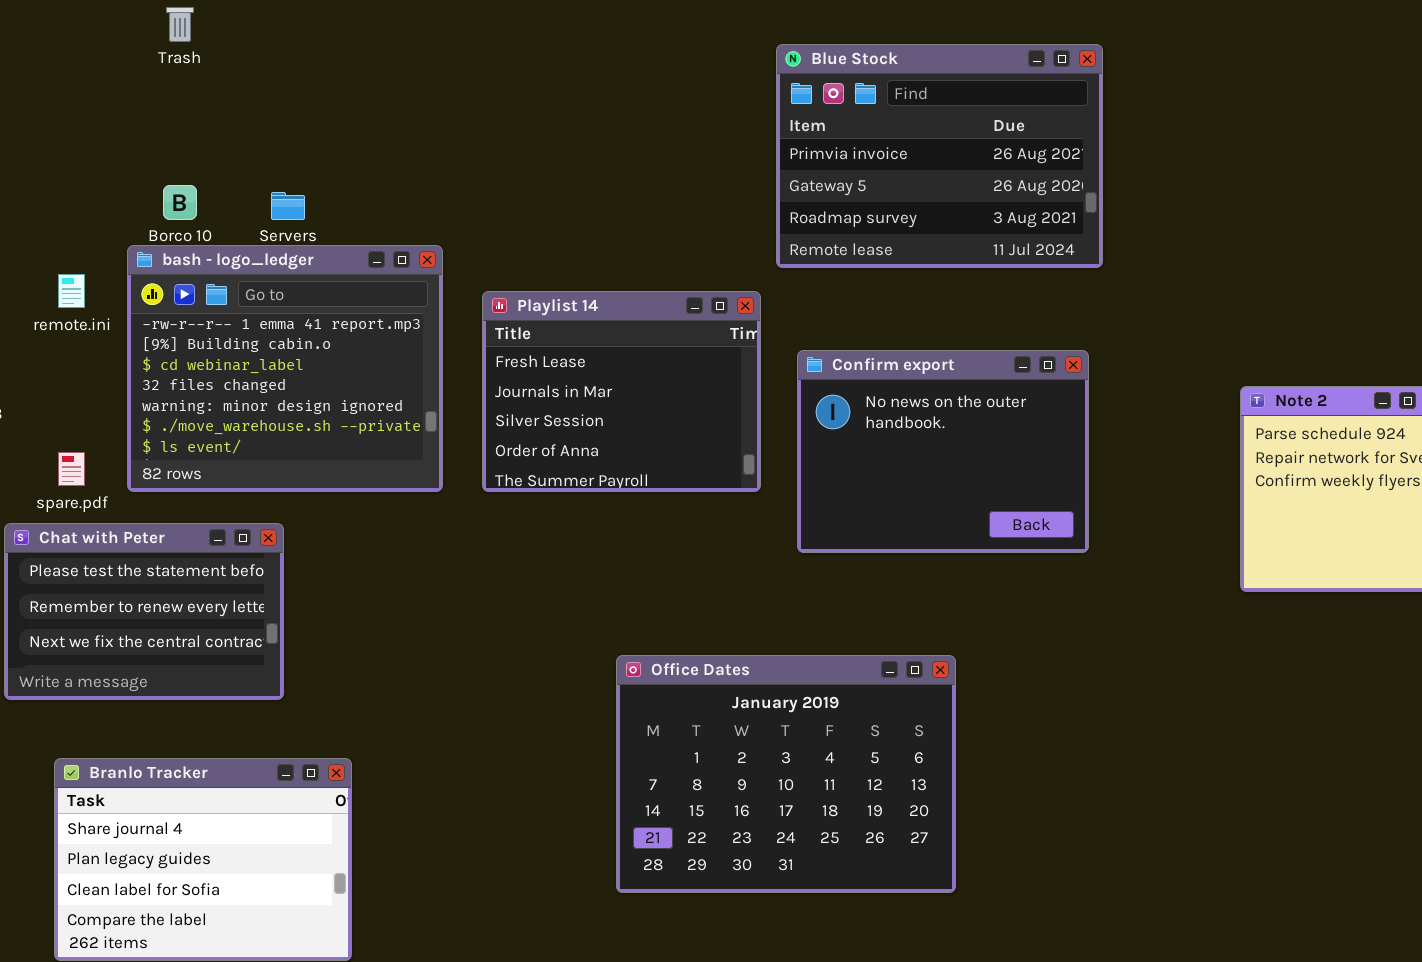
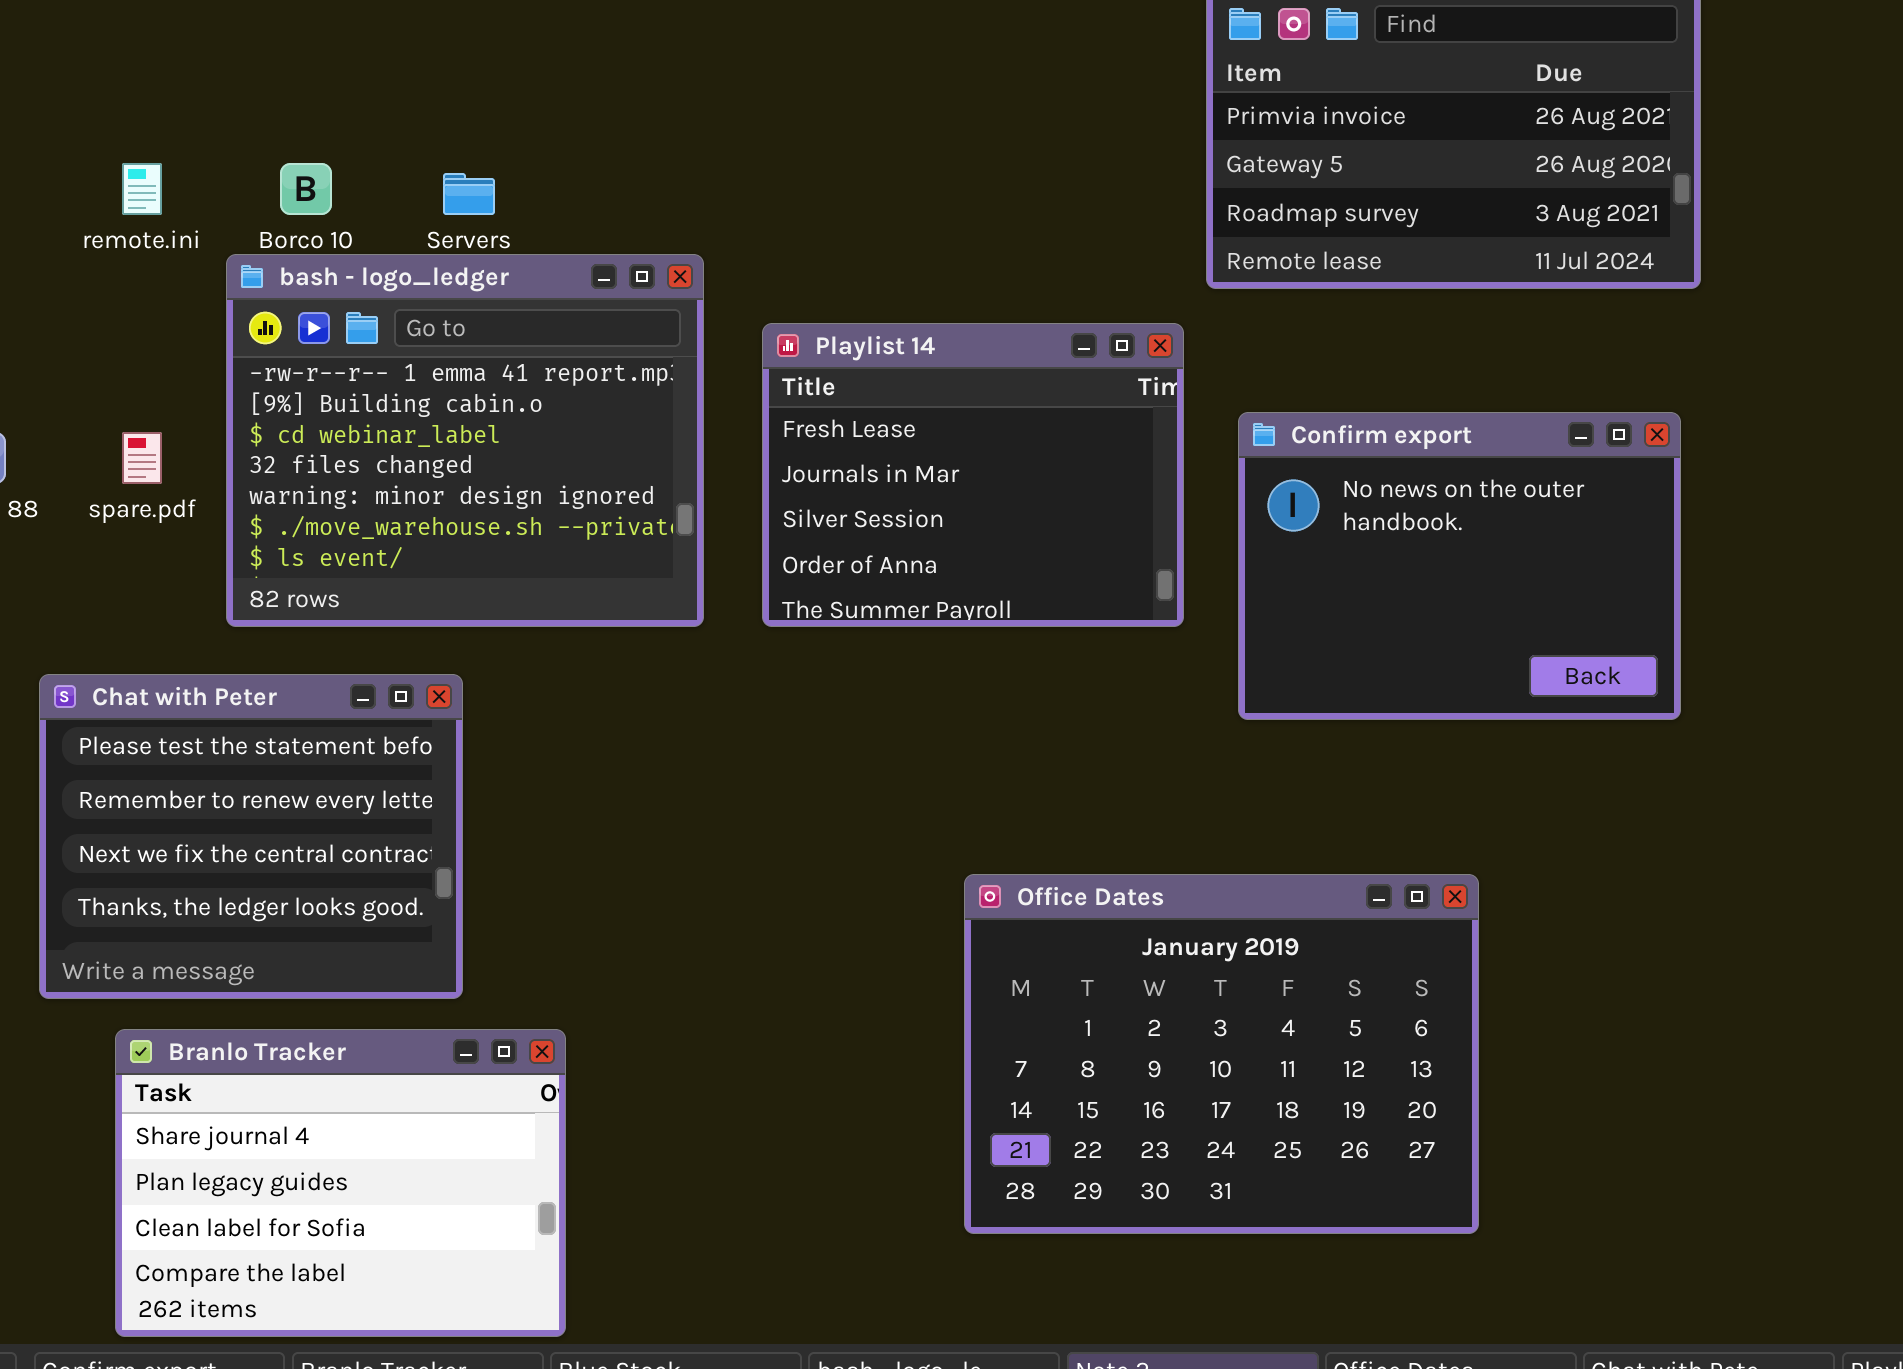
remote.ini: [58,274,85,308] -> [122,163,162,215], moved
spare.pdf: [58,452,85,486] -> [122,432,162,484], moved
Chat with Peter: [4,523,284,700] -> [39,674,463,999], resized

